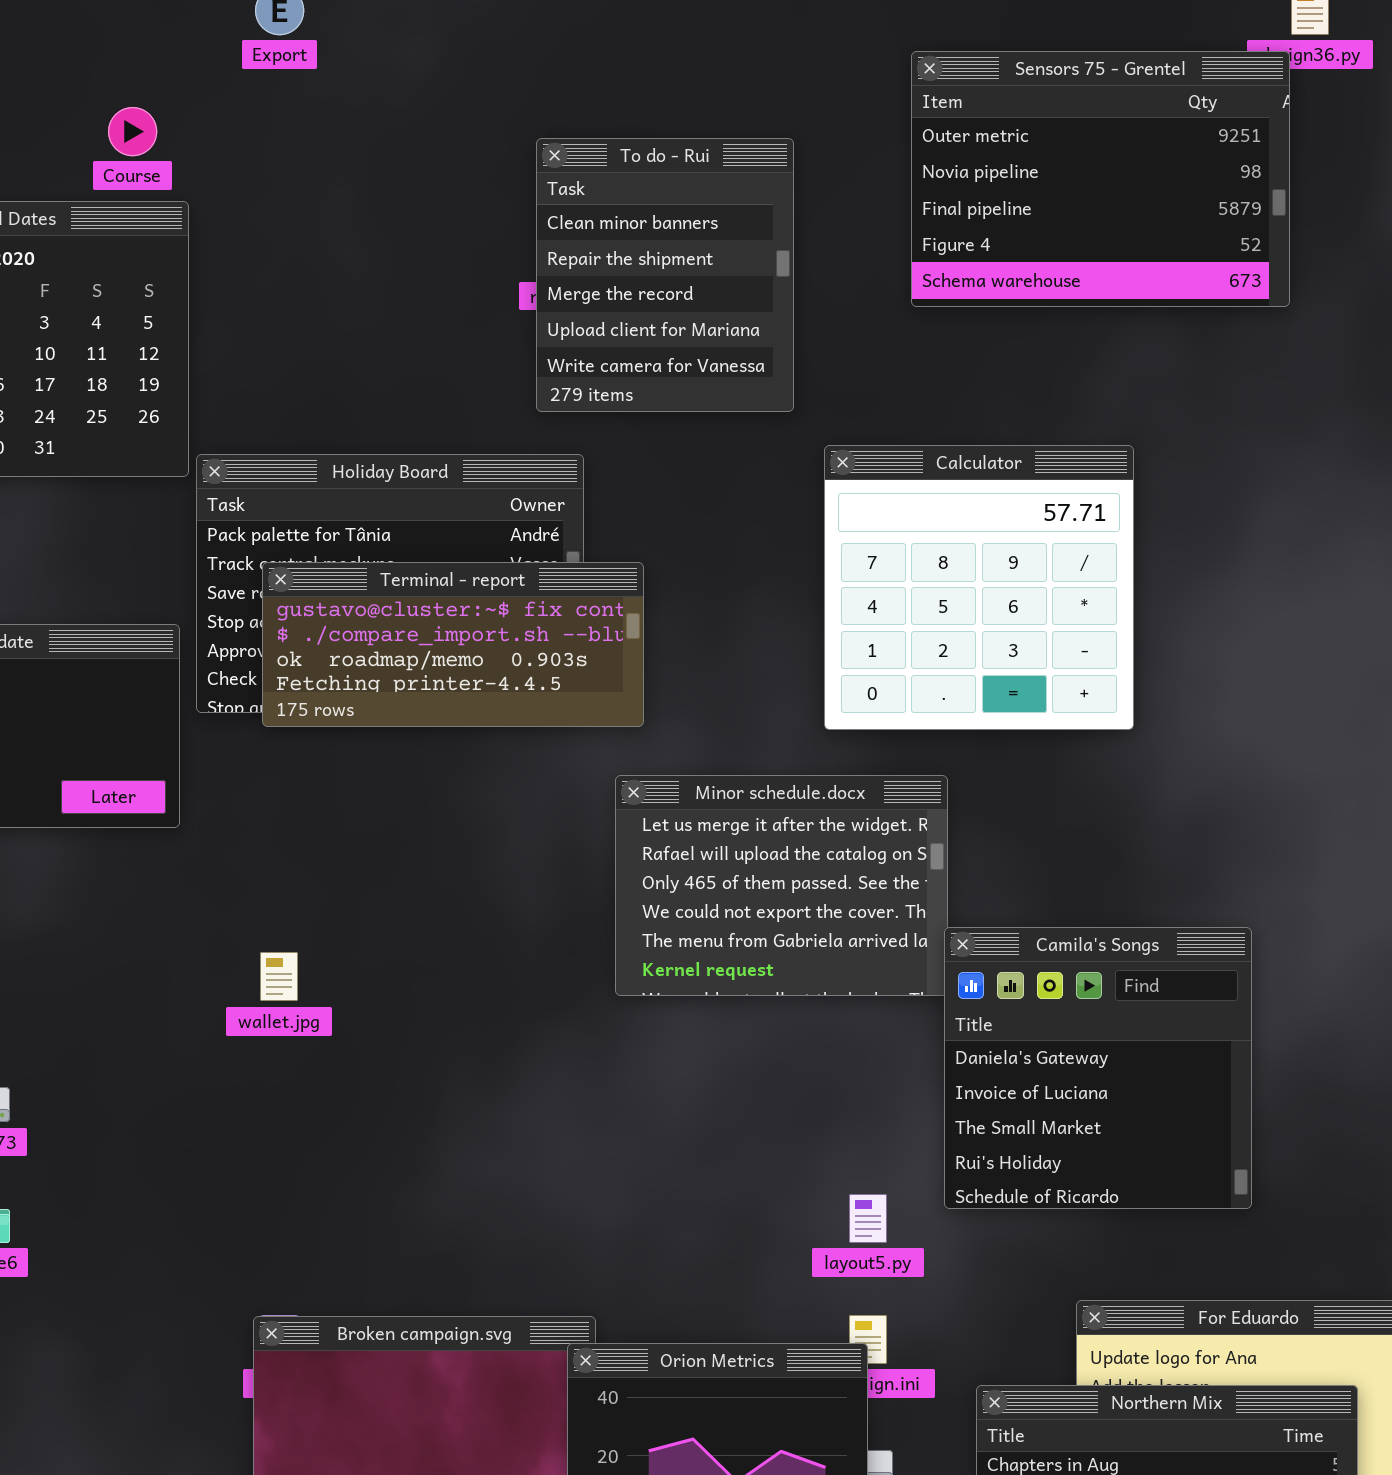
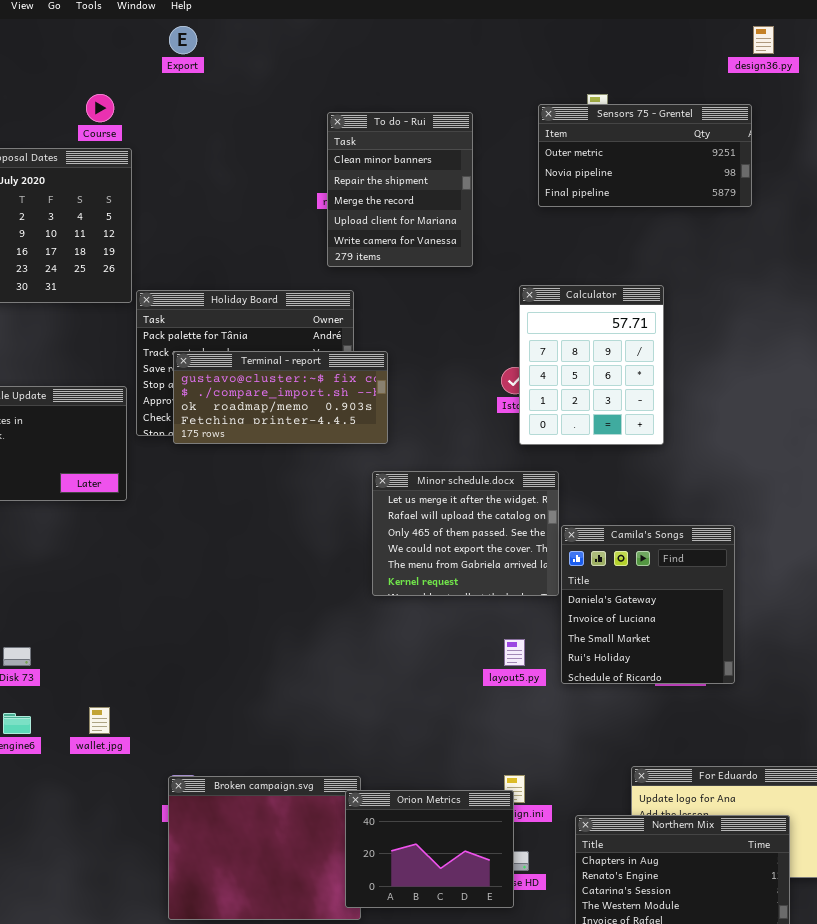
Sensors 75 - Grentel: [911,51,1290,307] -> [538,104,752,207], resized
Calculator: [824,445,1134,730] -> [519,285,664,445], resized
Camila's Songs: [944,927,1252,1209] -> [561,525,735,684], moved
wallet.jpg: [260,952,298,1001] -> [89,707,110,734], moved
layout5.py: [849,1194,887,1243] -> [504,639,525,666], moved

